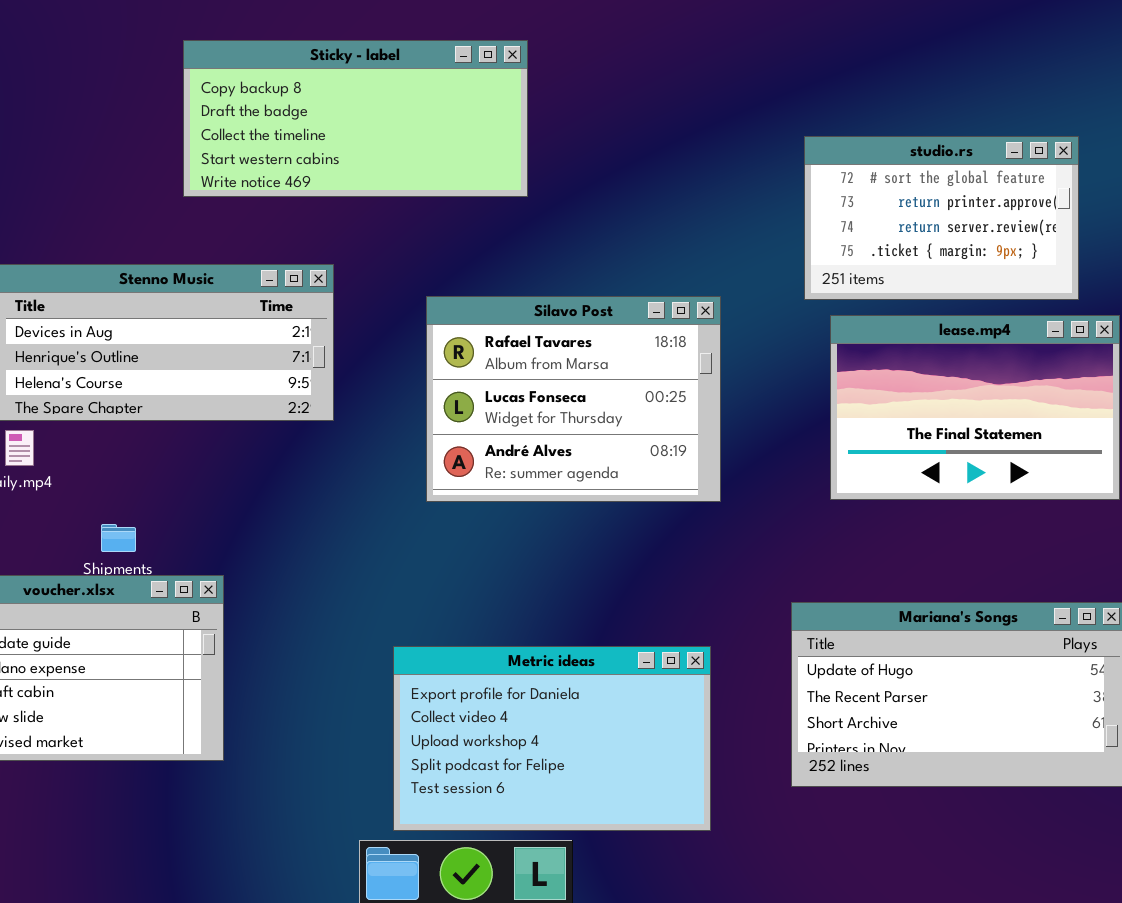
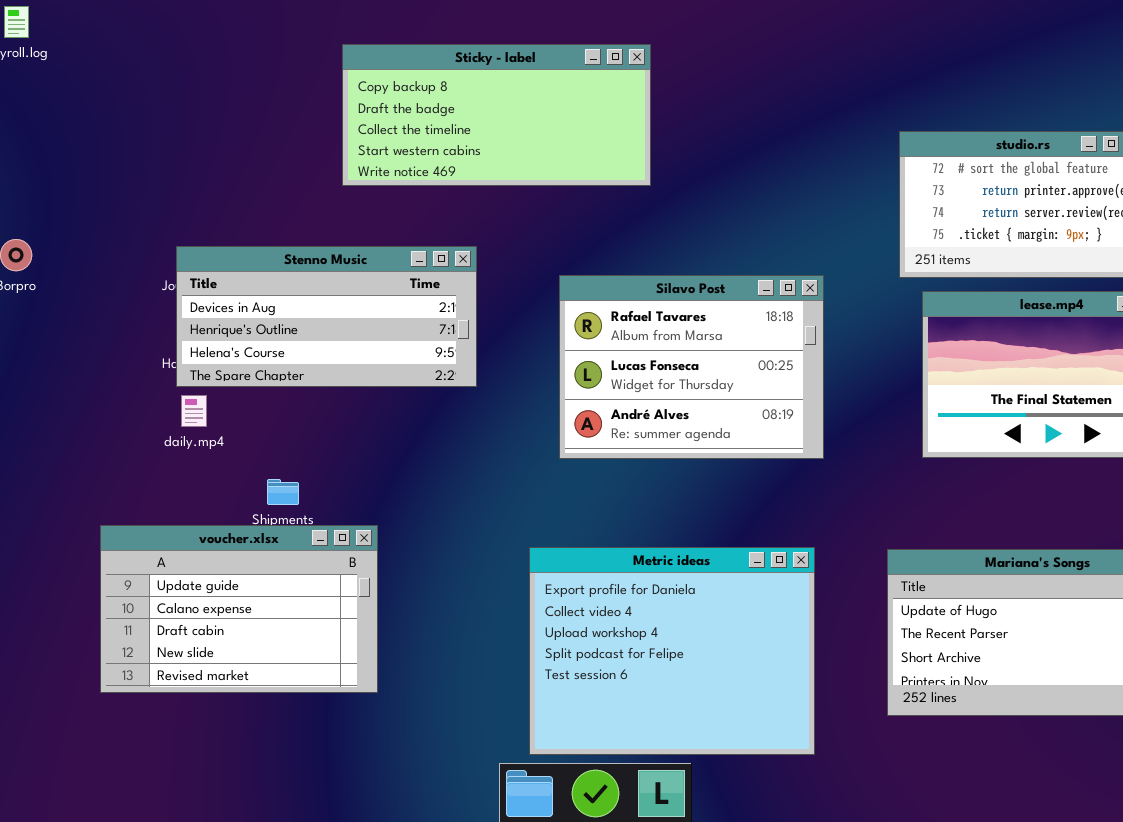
Metric ideas: [393,646,711,831] -> [529,547,815,755], resized

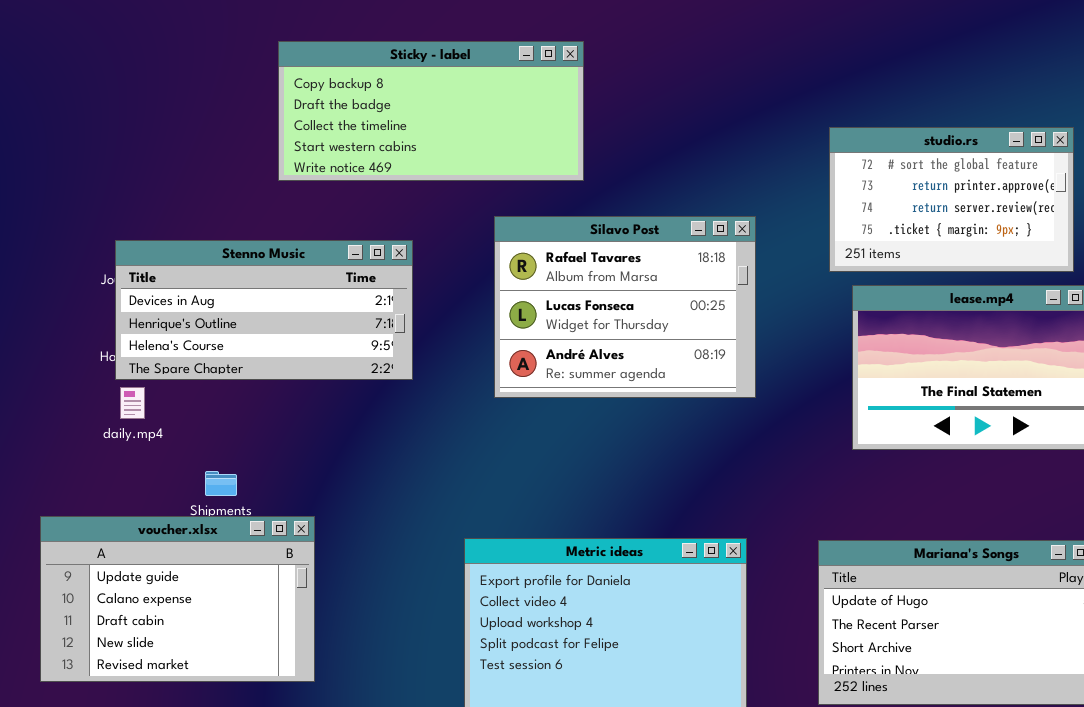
Silavo Post: [559,275,824,459] -> [494,216,756,398], moved

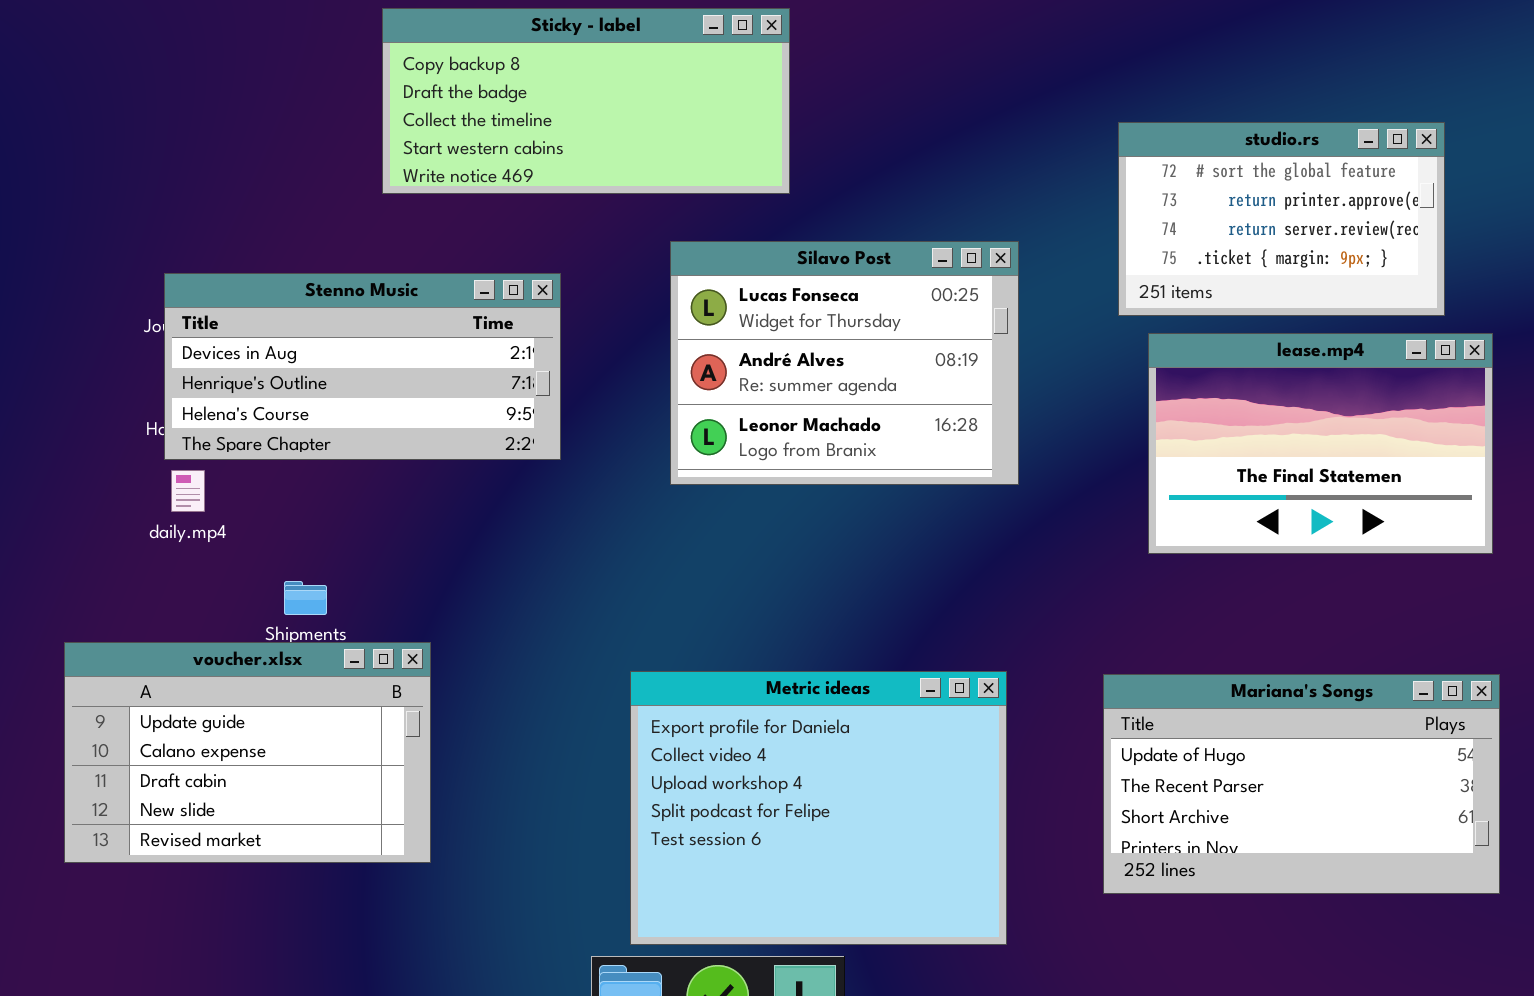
Silavo Post: [494,216,756,398] -> [670,241,1019,485], scrolled down 1 row

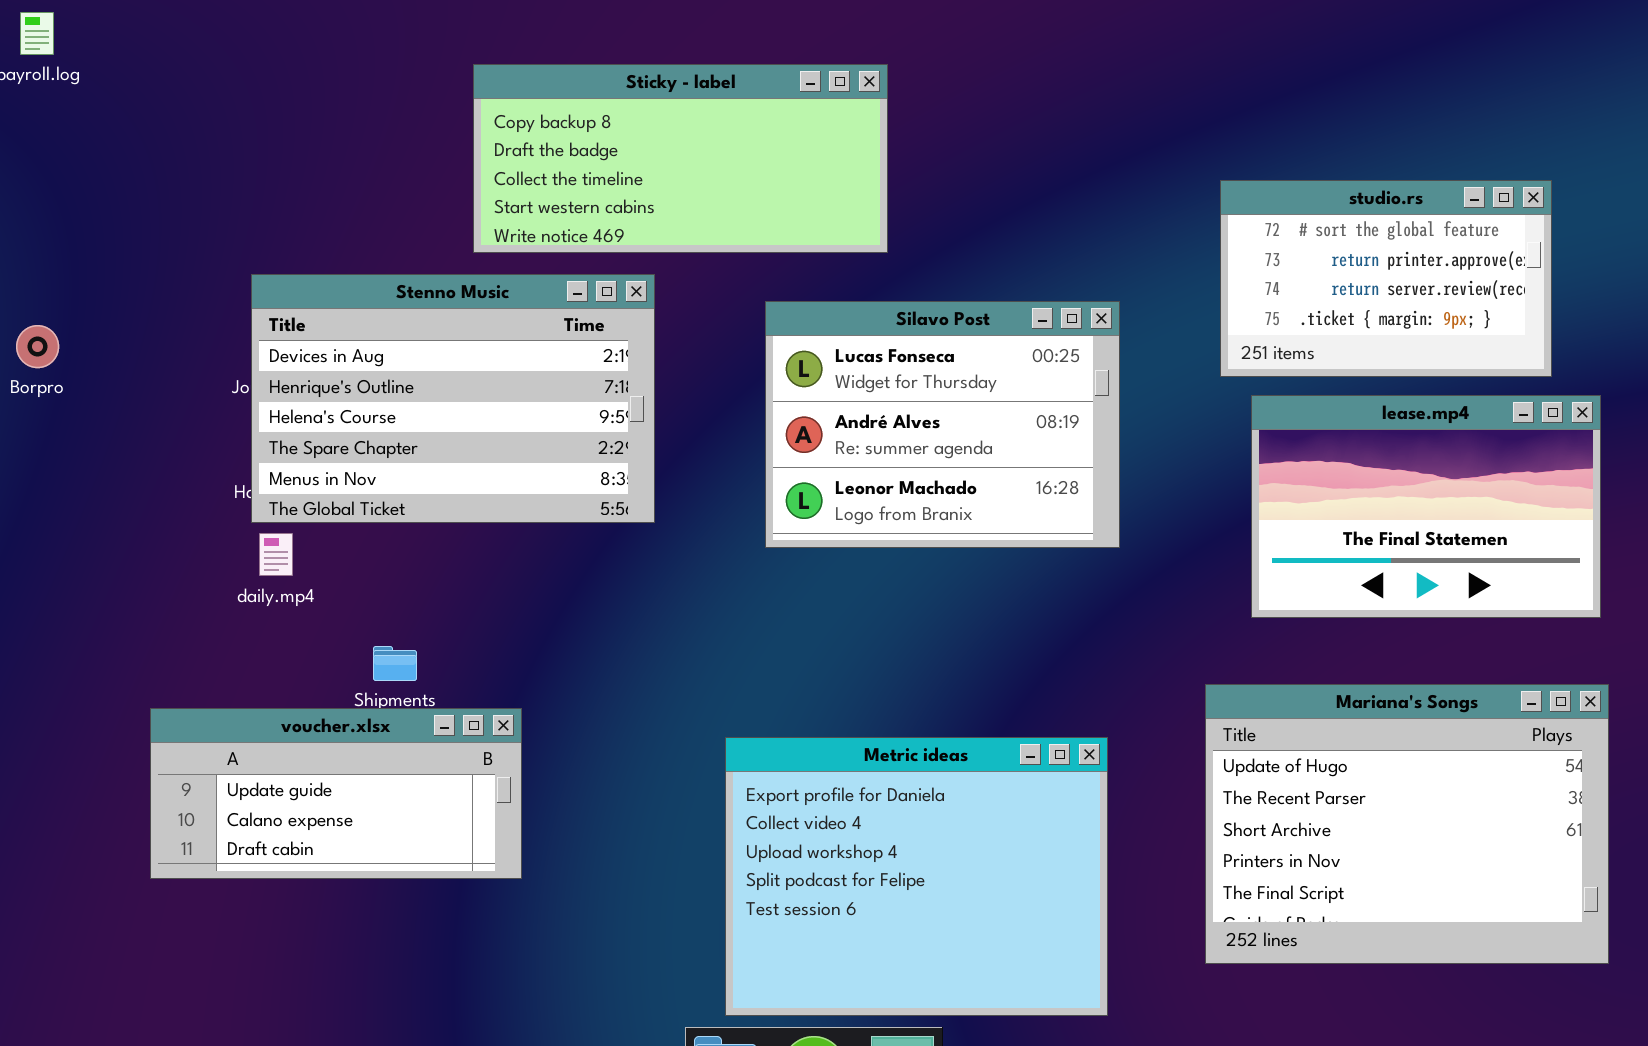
Stenno Music: [164,273,561,460] -> [251,274,655,523], resized
voucher.xlsx: [64,642,431,863] -> [150,708,522,879], resized
Mariana's Songs: [1103,674,1500,894] -> [1205,684,1609,964], resized

